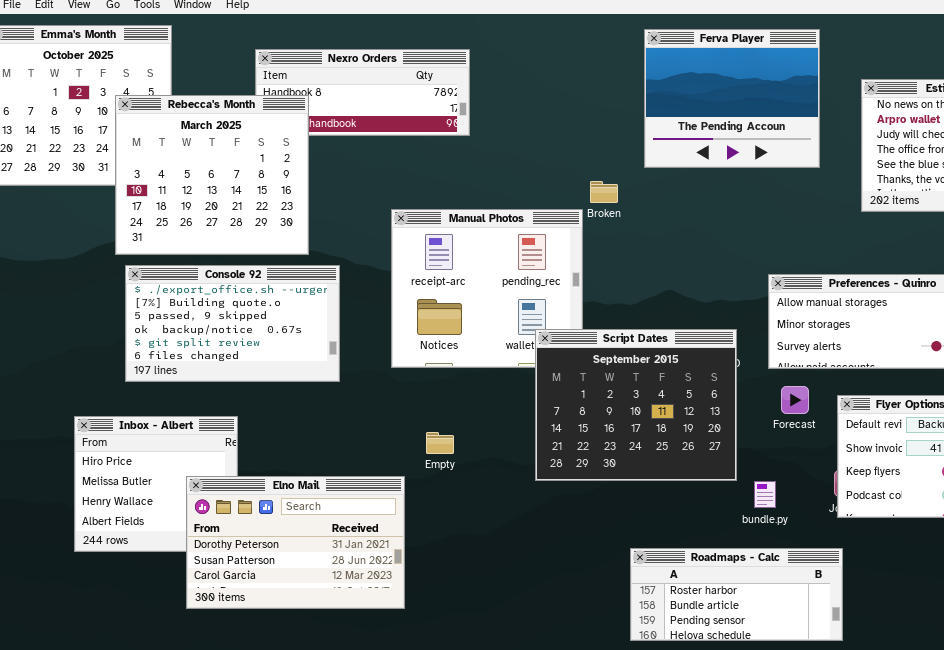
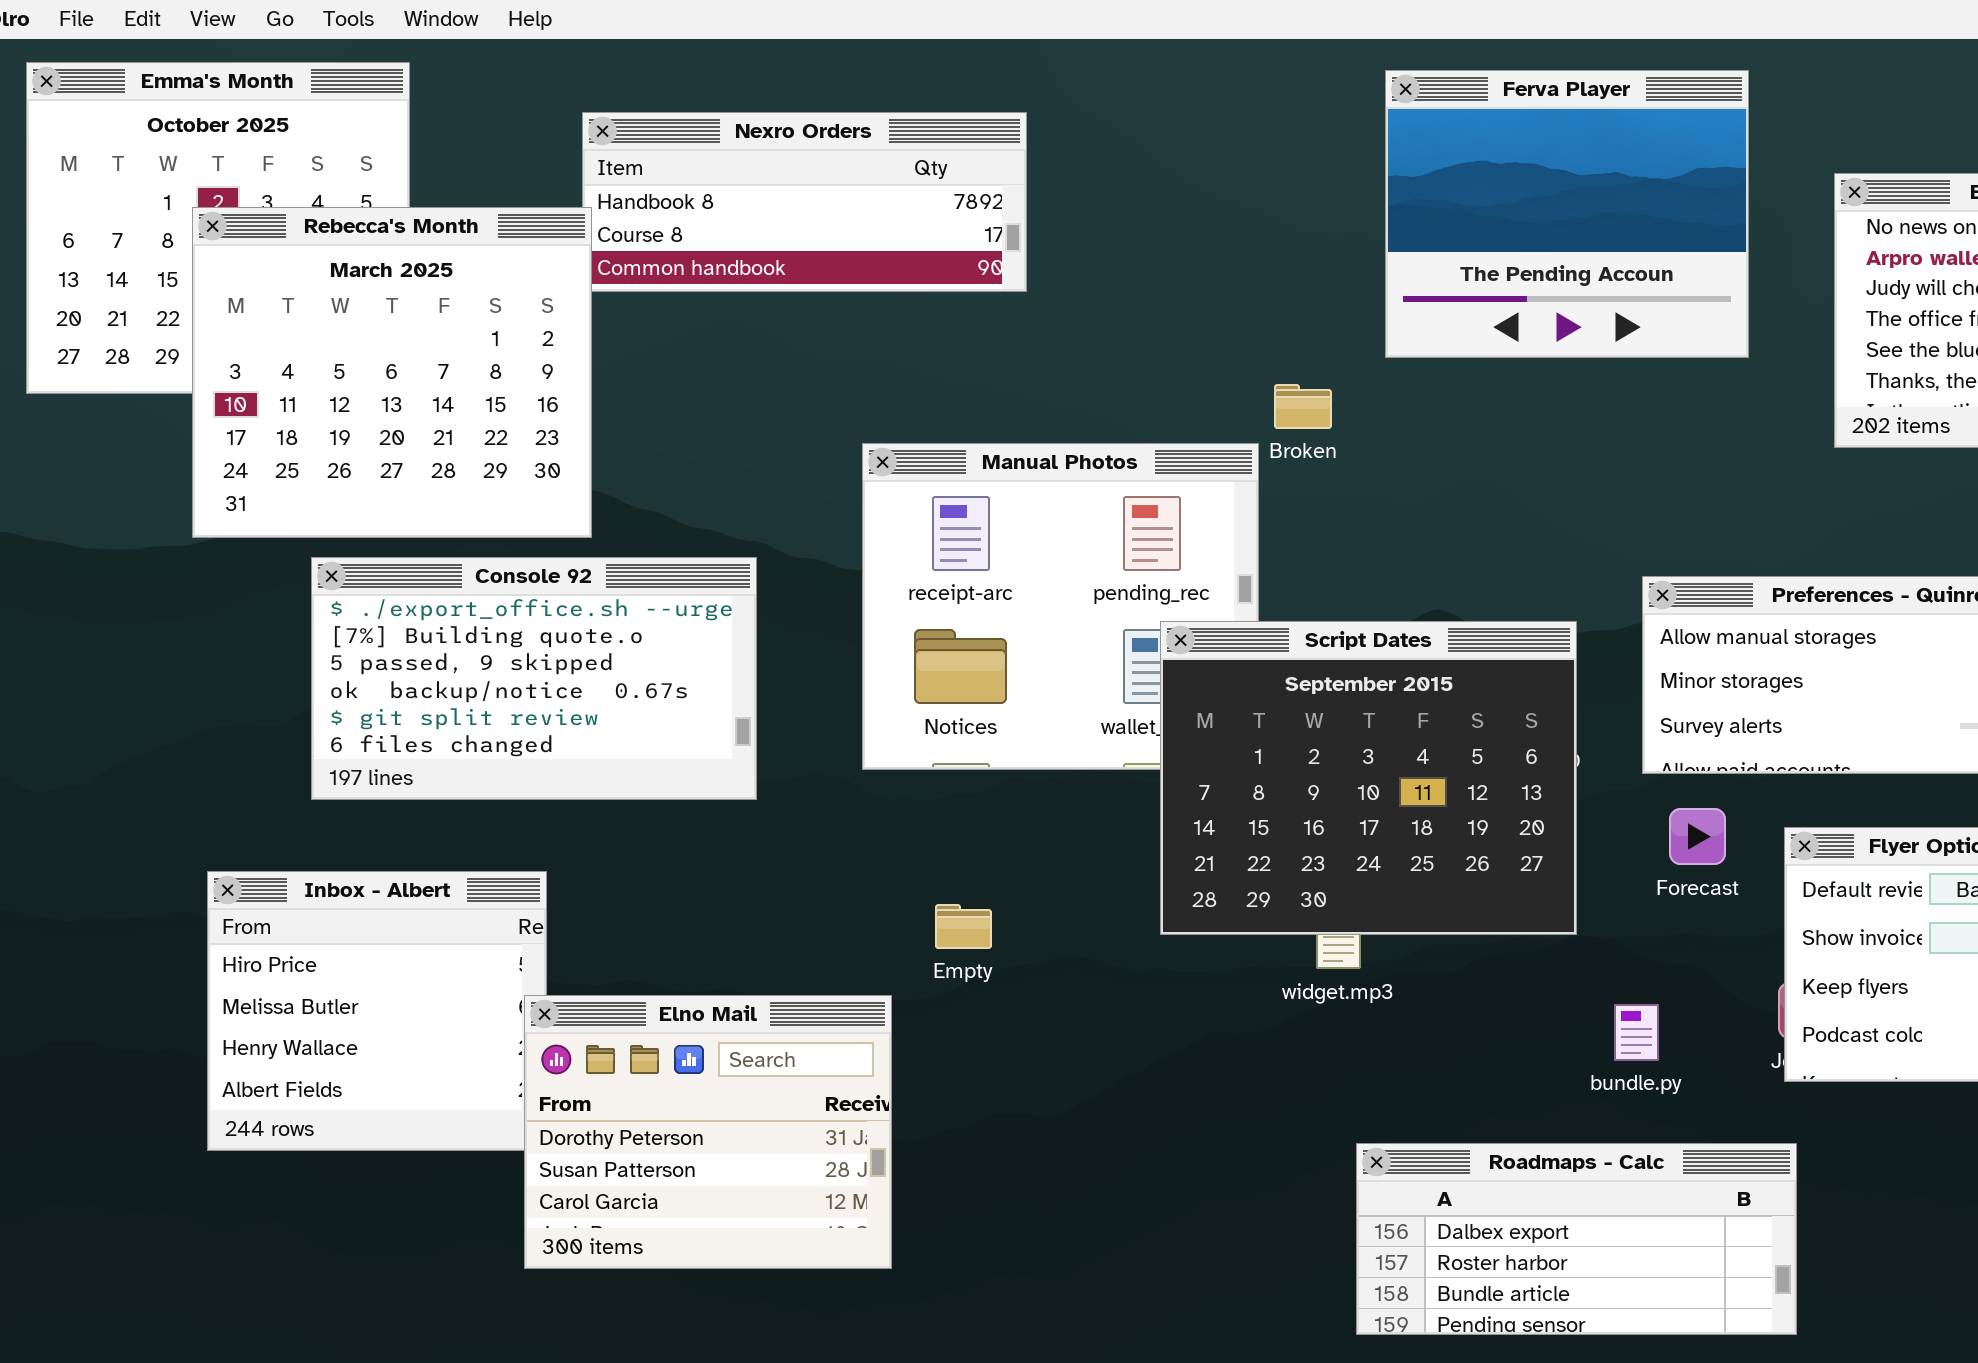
Rebecca's Month: [115,95,309,255] -> [192,207,592,538], moved
Script Dates: [535,329,737,481] -> [1160,621,1577,935], moved
Elno Mail: [186,476,405,609] -> [524,995,892,1269], resized
Roadmaps - Calc: [630,548,843,641] -> [1356,1143,1797,1335], scrolled up 1 row

